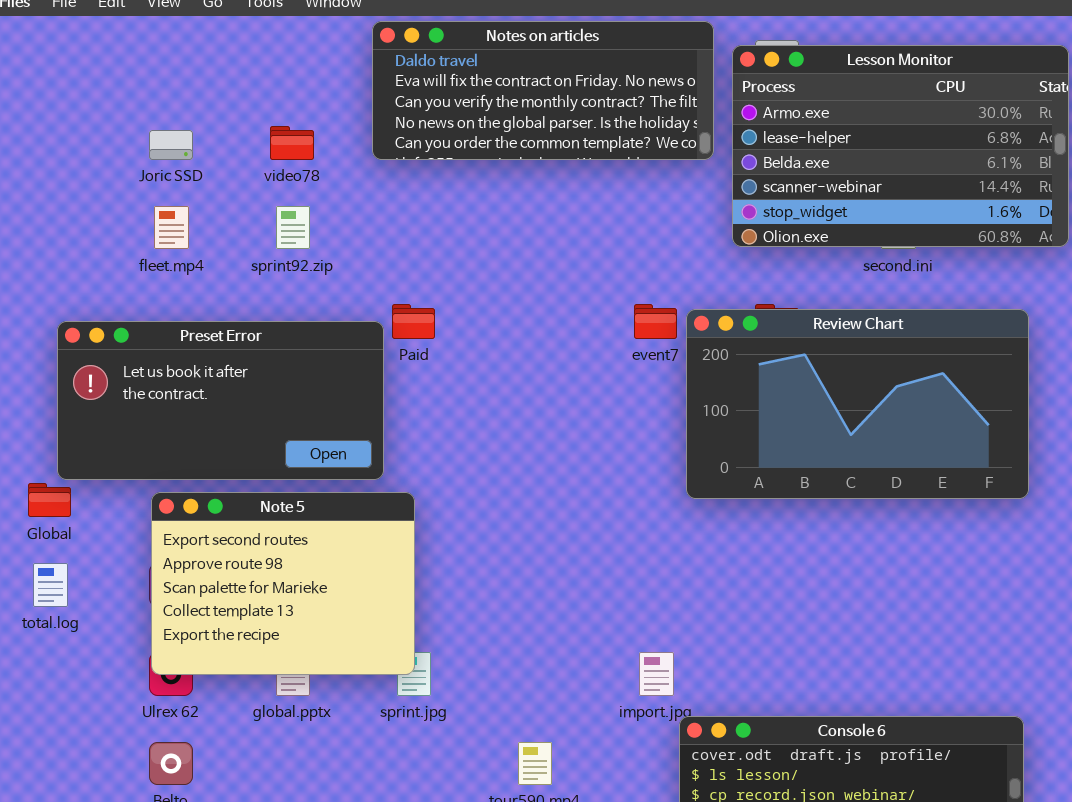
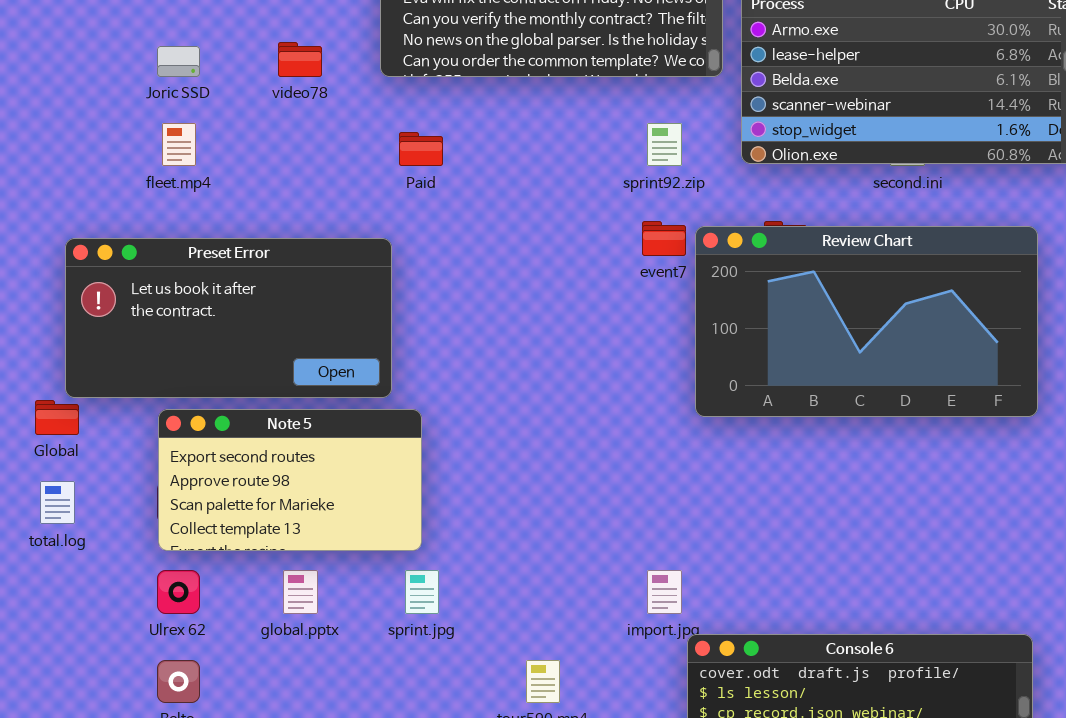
sprint92.zip: [276,206,310,249] -> [647,123,682,166], moved
Paid: [392,304,435,339] -> [399,132,443,166], moved
Note 5: [151,492,415,675] -> [158,409,422,551], resized

